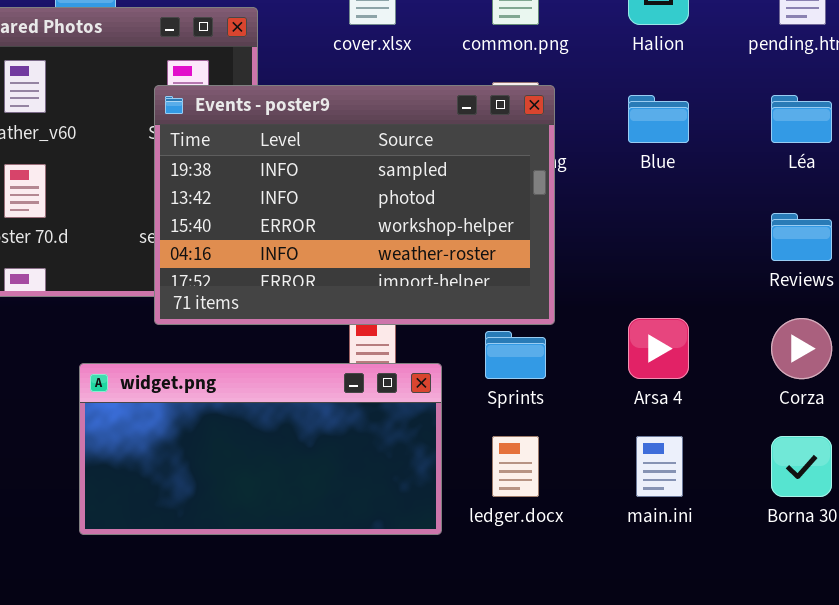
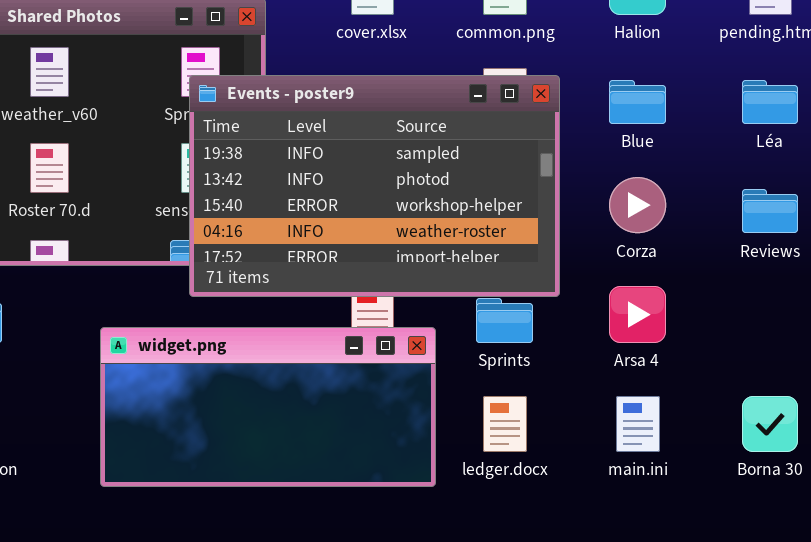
Events - poster9: [154,85,555,325] -> [189,75,560,297], moved
Corza: [771,318,832,379] -> [609,177,666,233], moved

